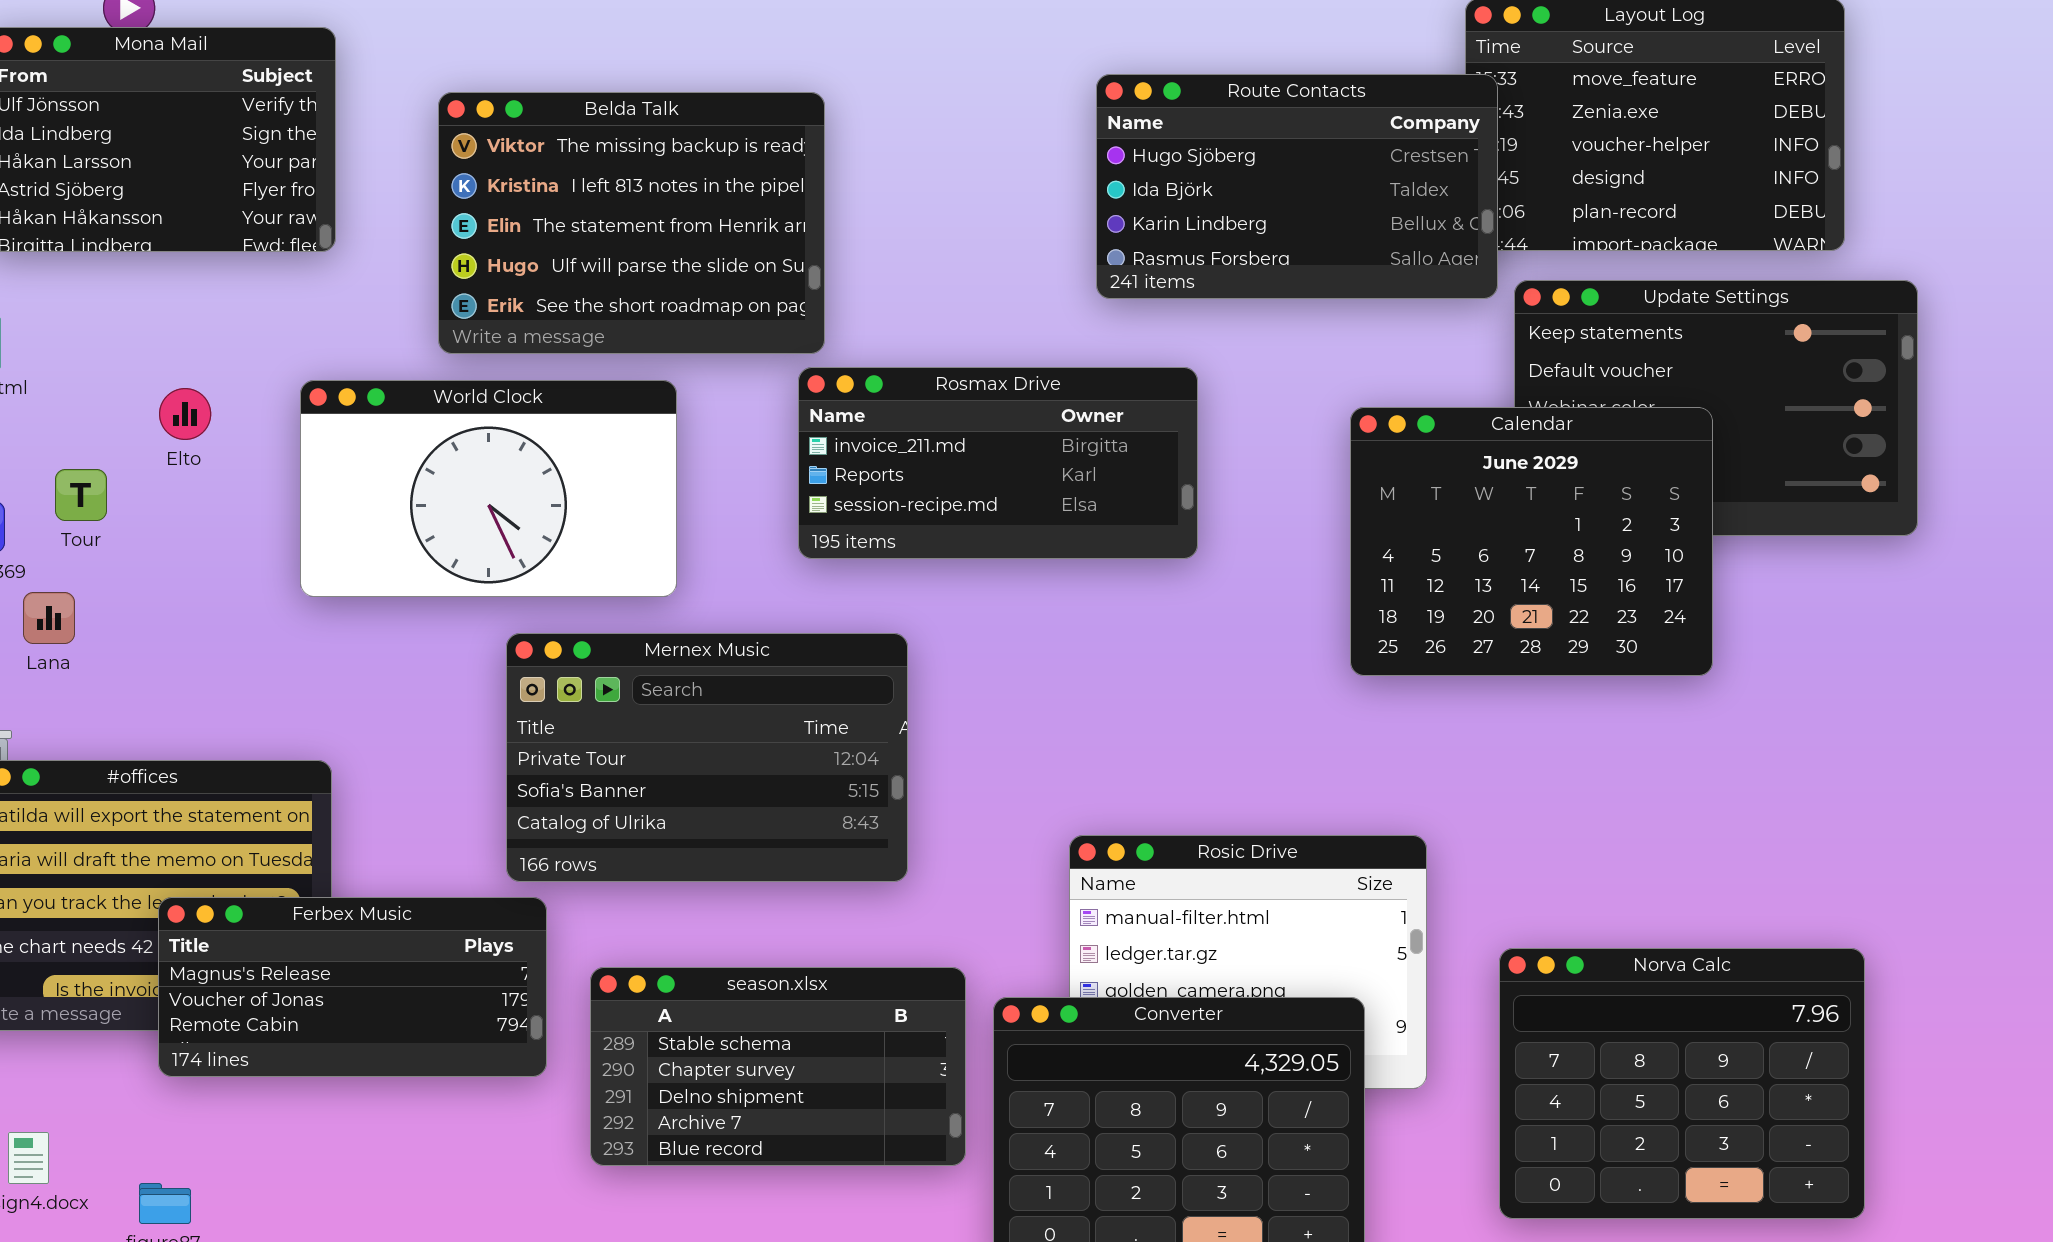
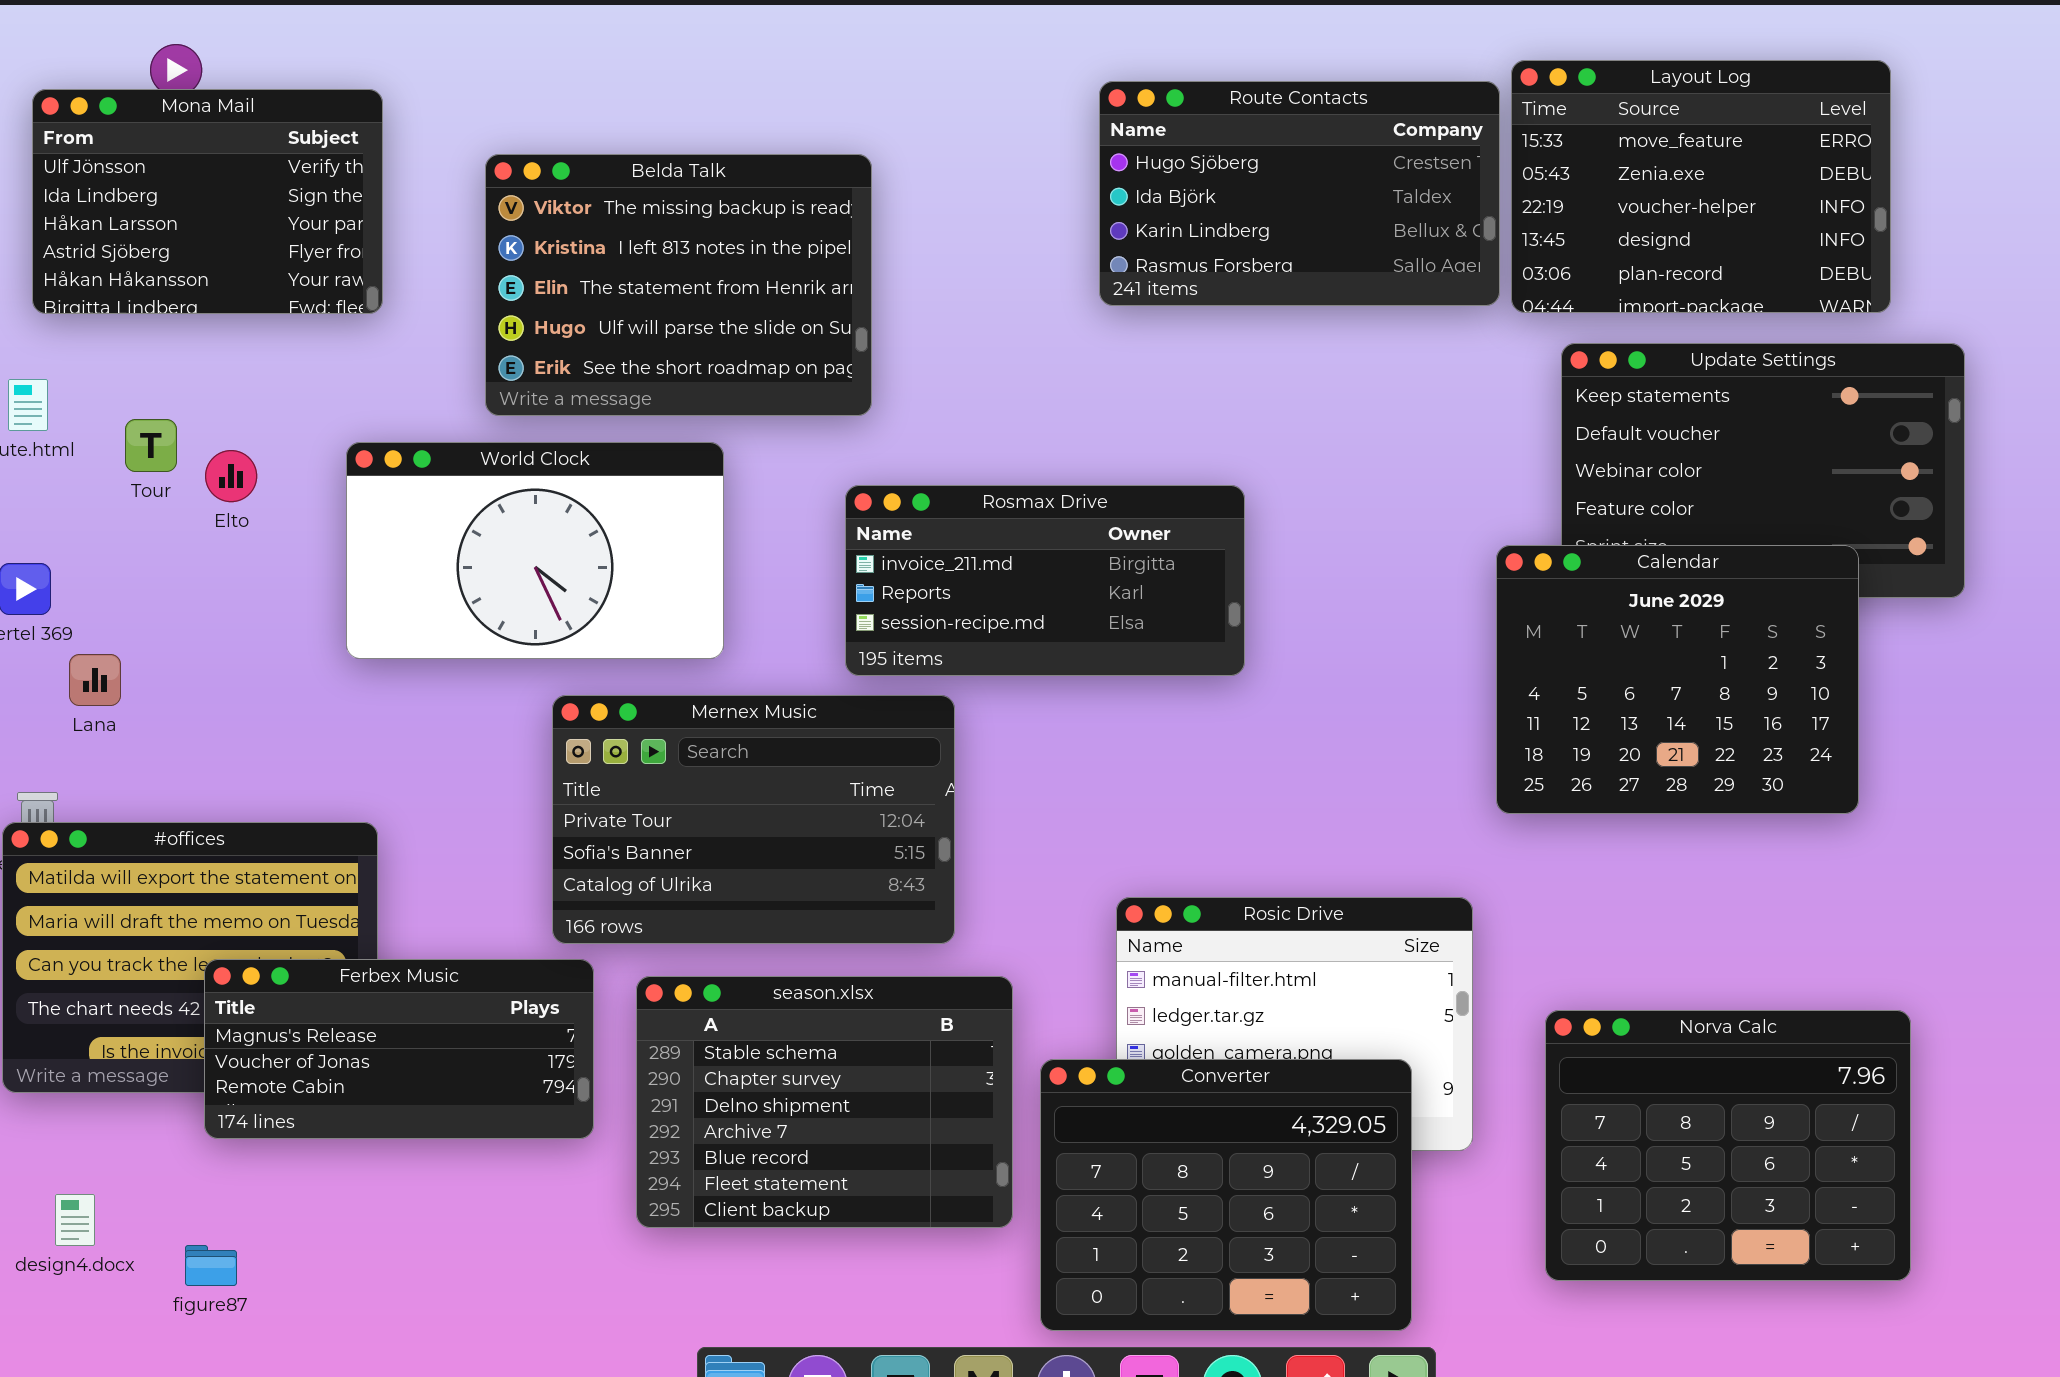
Route Contacts: [1096,74,1498,299] -> [1099,81,1500,306], moved
Rosmax Drive: [798,367,1198,559] -> [845,485,1245,676], moved
Calendar: [1350,407,1713,676] -> [1496,545,1859,814], moved
Tour: [55,469,107,521] -> [125,419,177,472], moved
season.xlsx: [590,967,966,1166] -> [636,976,1013,1228], resized

